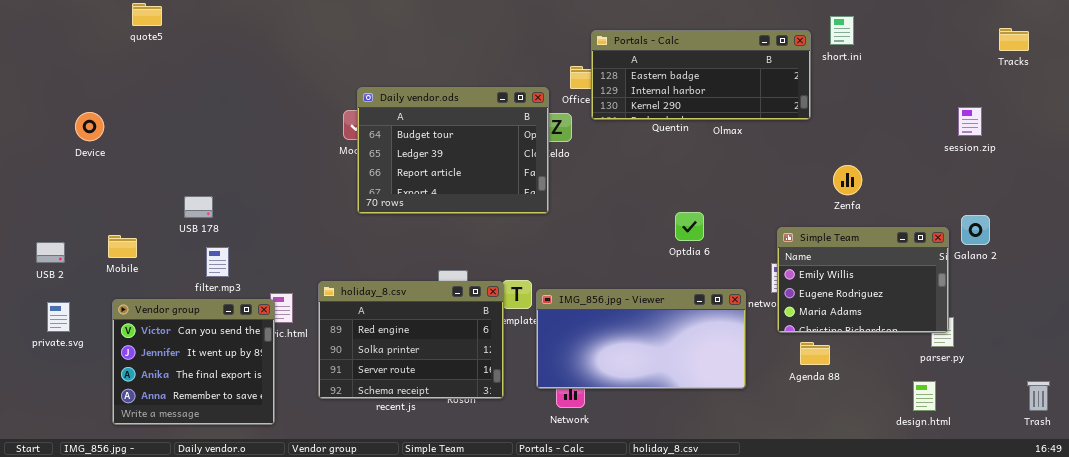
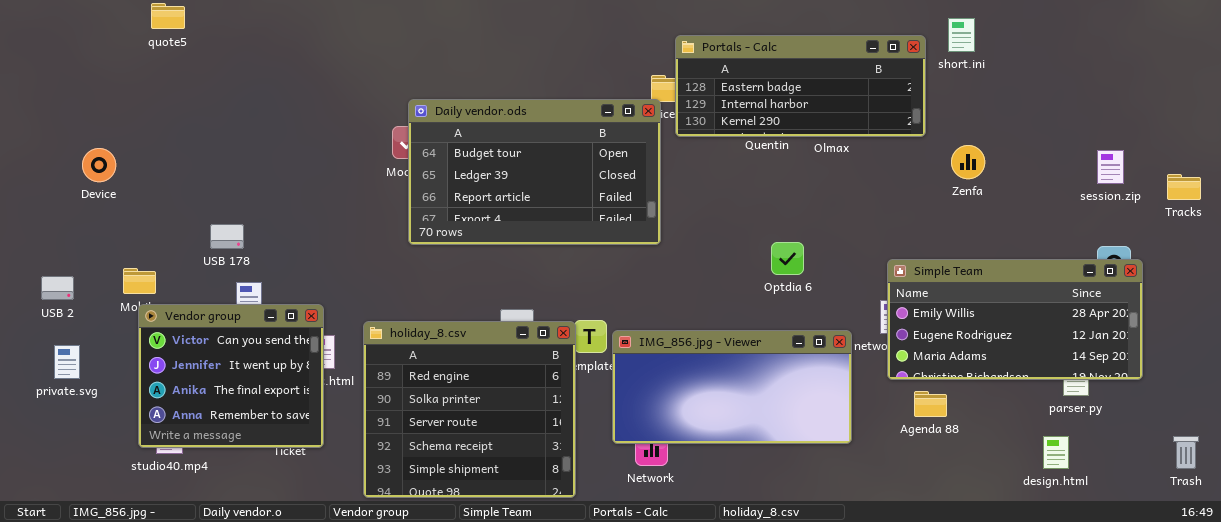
Tracks: [999,28,1029,51] -> [1167,174,1201,200], moved
Daily vendor.ods: [357,87,549,214] -> [408,99,661,245], resized
session.zip: [958,107,982,136] -> [1097,150,1124,184], moved
Device: [75,112,104,141] -> [82,148,116,182], moved
Zenfa: [833,165,862,195] -> [951,145,985,179], moved
Simple Team: [777,227,949,333] -> [887,259,1143,380], resized
holiday_8.csv: [318,281,504,399] -> [363,321,576,498], resized
Vendor group: [112,299,275,425] -> [138,304,324,448], moved

